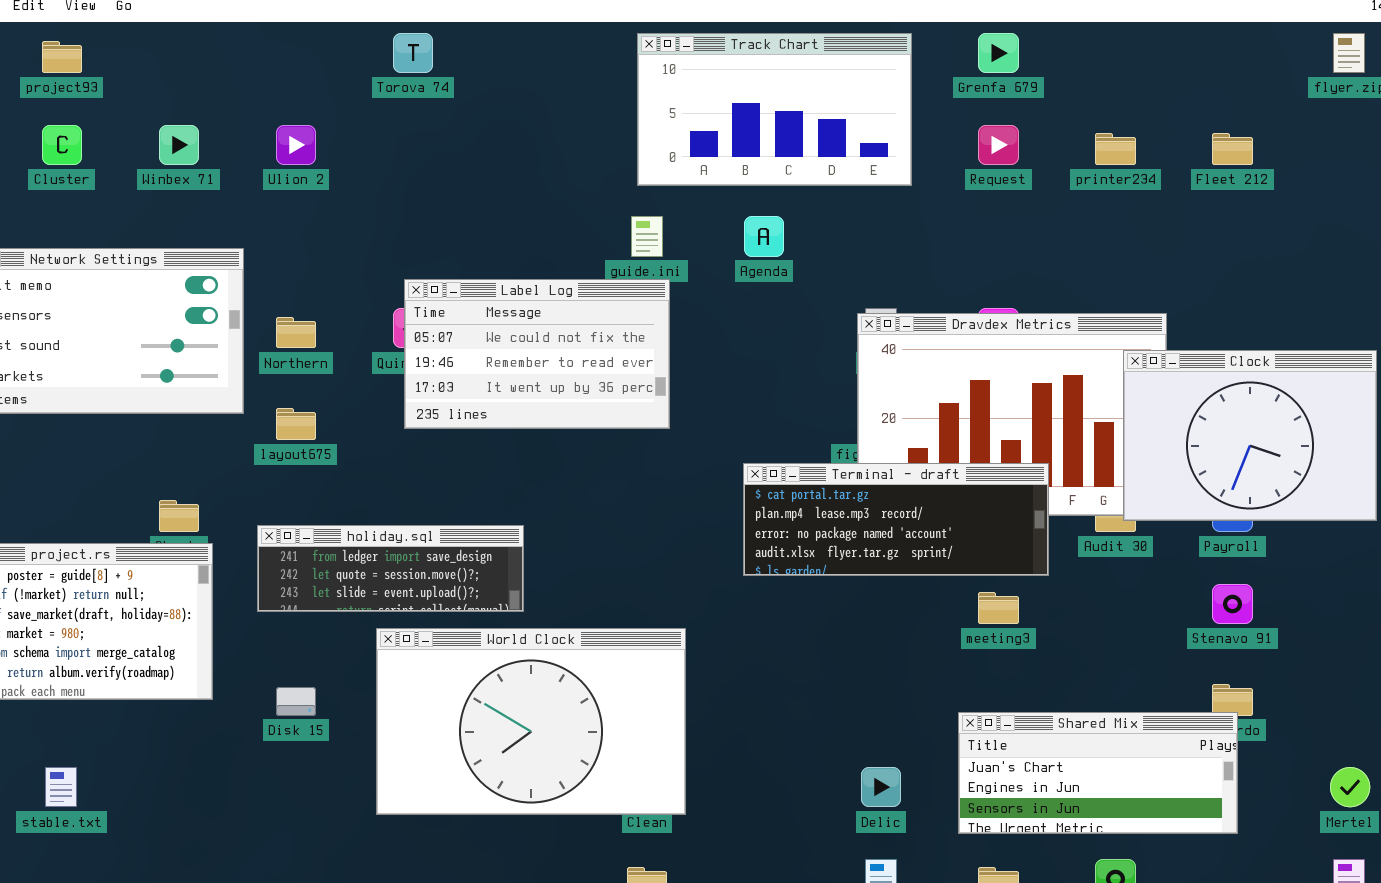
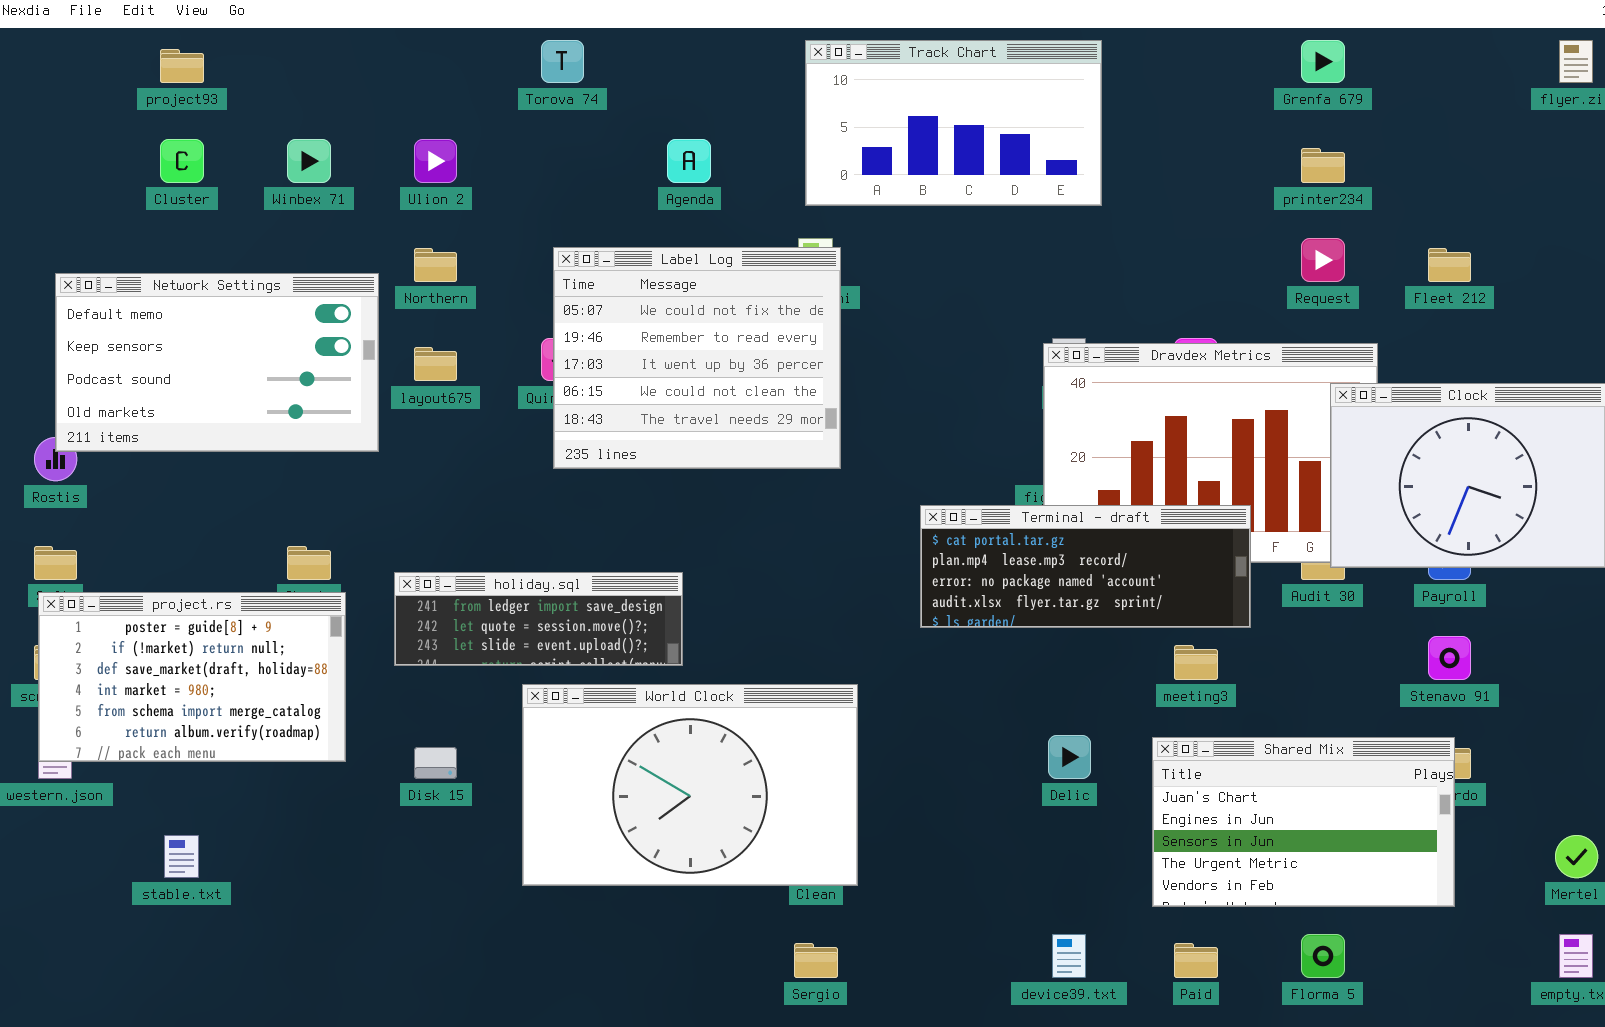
Grenfa 679: [978,33,1019,73] -> [1301,40,1345,83], moved
Request: [978,125,1019,165] -> [1301,238,1345,282], moved
Fleet 212: [1212,133,1253,165] -> [1428,248,1471,282], moved
Agenda: [744,216,784,257] -> [667,139,711,183], moved
Label Log: [404,279,670,429] -> [553,247,841,469], resized
Northern: [276,317,316,348] -> [414,248,457,282], moved
layout675: [276,408,316,440] -> [414,347,457,381], moved
Shared Mix: [958,712,1238,834] -> [1152,737,1455,907], resized
Delic: [861,767,901,807] -> [1048,735,1091,779], moved

